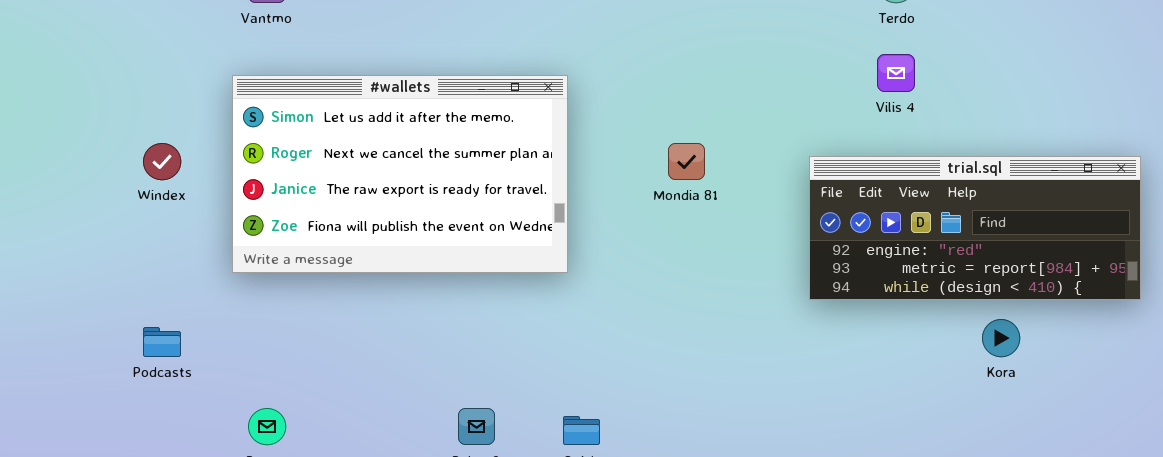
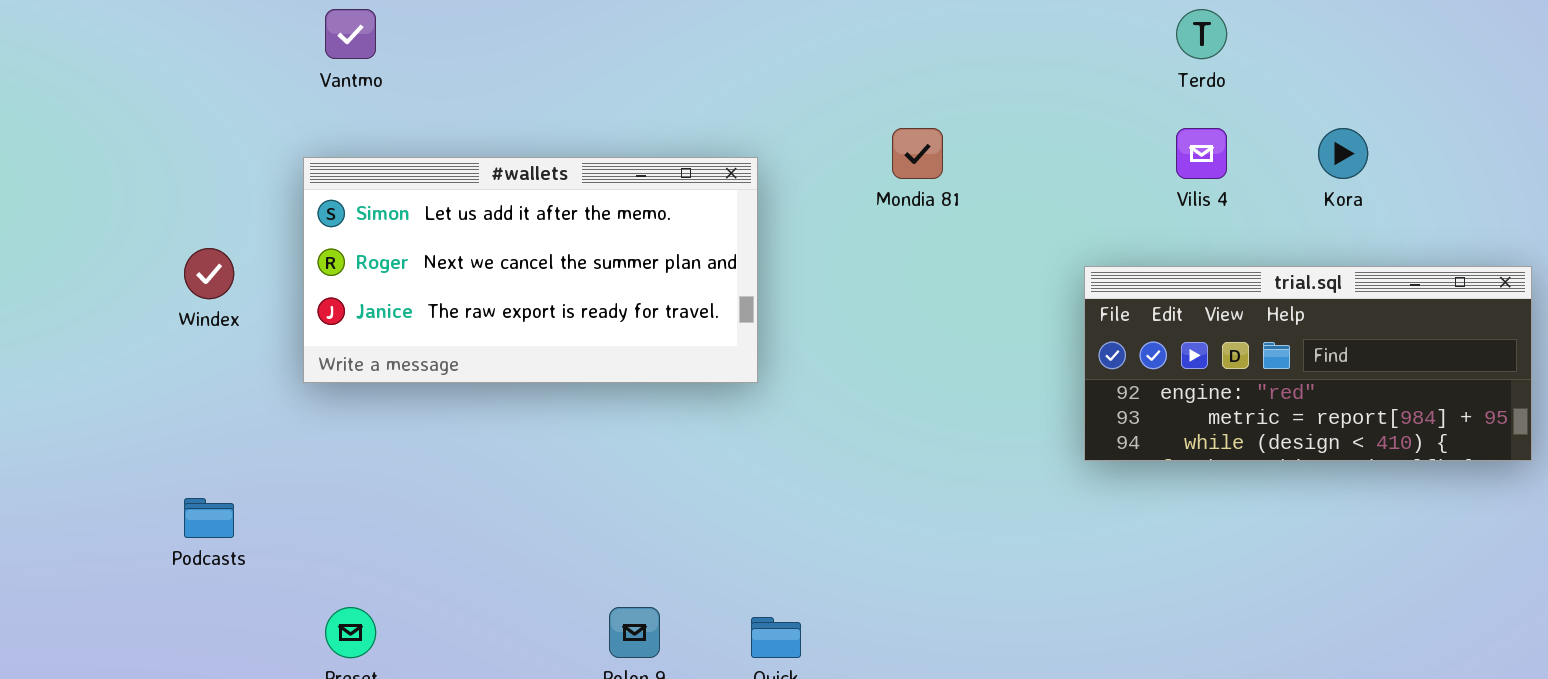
#wallets: [232,75,568,273] -> [303,157,758,383], resized
Mondia 81: [668,143,705,180] -> [892,128,943,179], moved
Kora: [982,319,1020,357] -> [1318,128,1368,179], moved

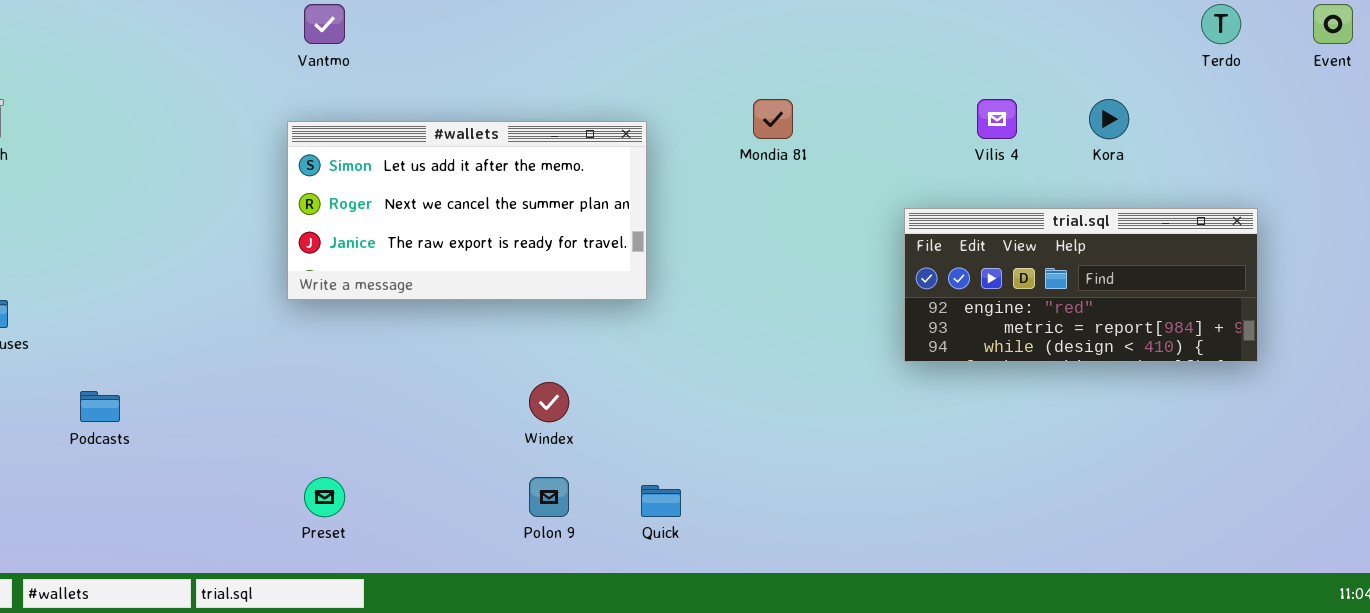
Terdo: [1176,9,1227,59] -> [1201,4,1241,44], moved
Windex: [184,248,234,299] -> [529,382,569,422], moved
Podcasts: [184,498,234,538] -> [80,391,120,422], moved

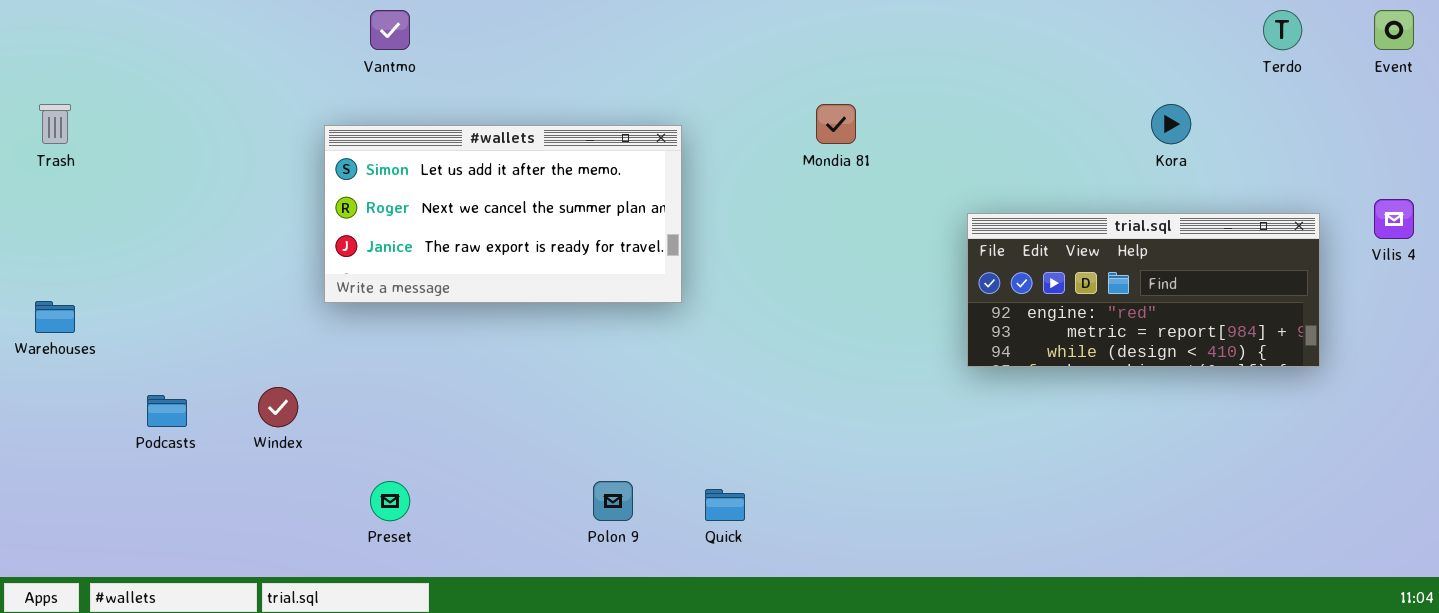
Vilis 4: [977,99,1017,139] -> [1374,199,1414,239], moved
#wallets: [287,121,647,300] -> [324,125,682,303], moved
Windex: [529,382,569,422] -> [258,387,298,427], moved

